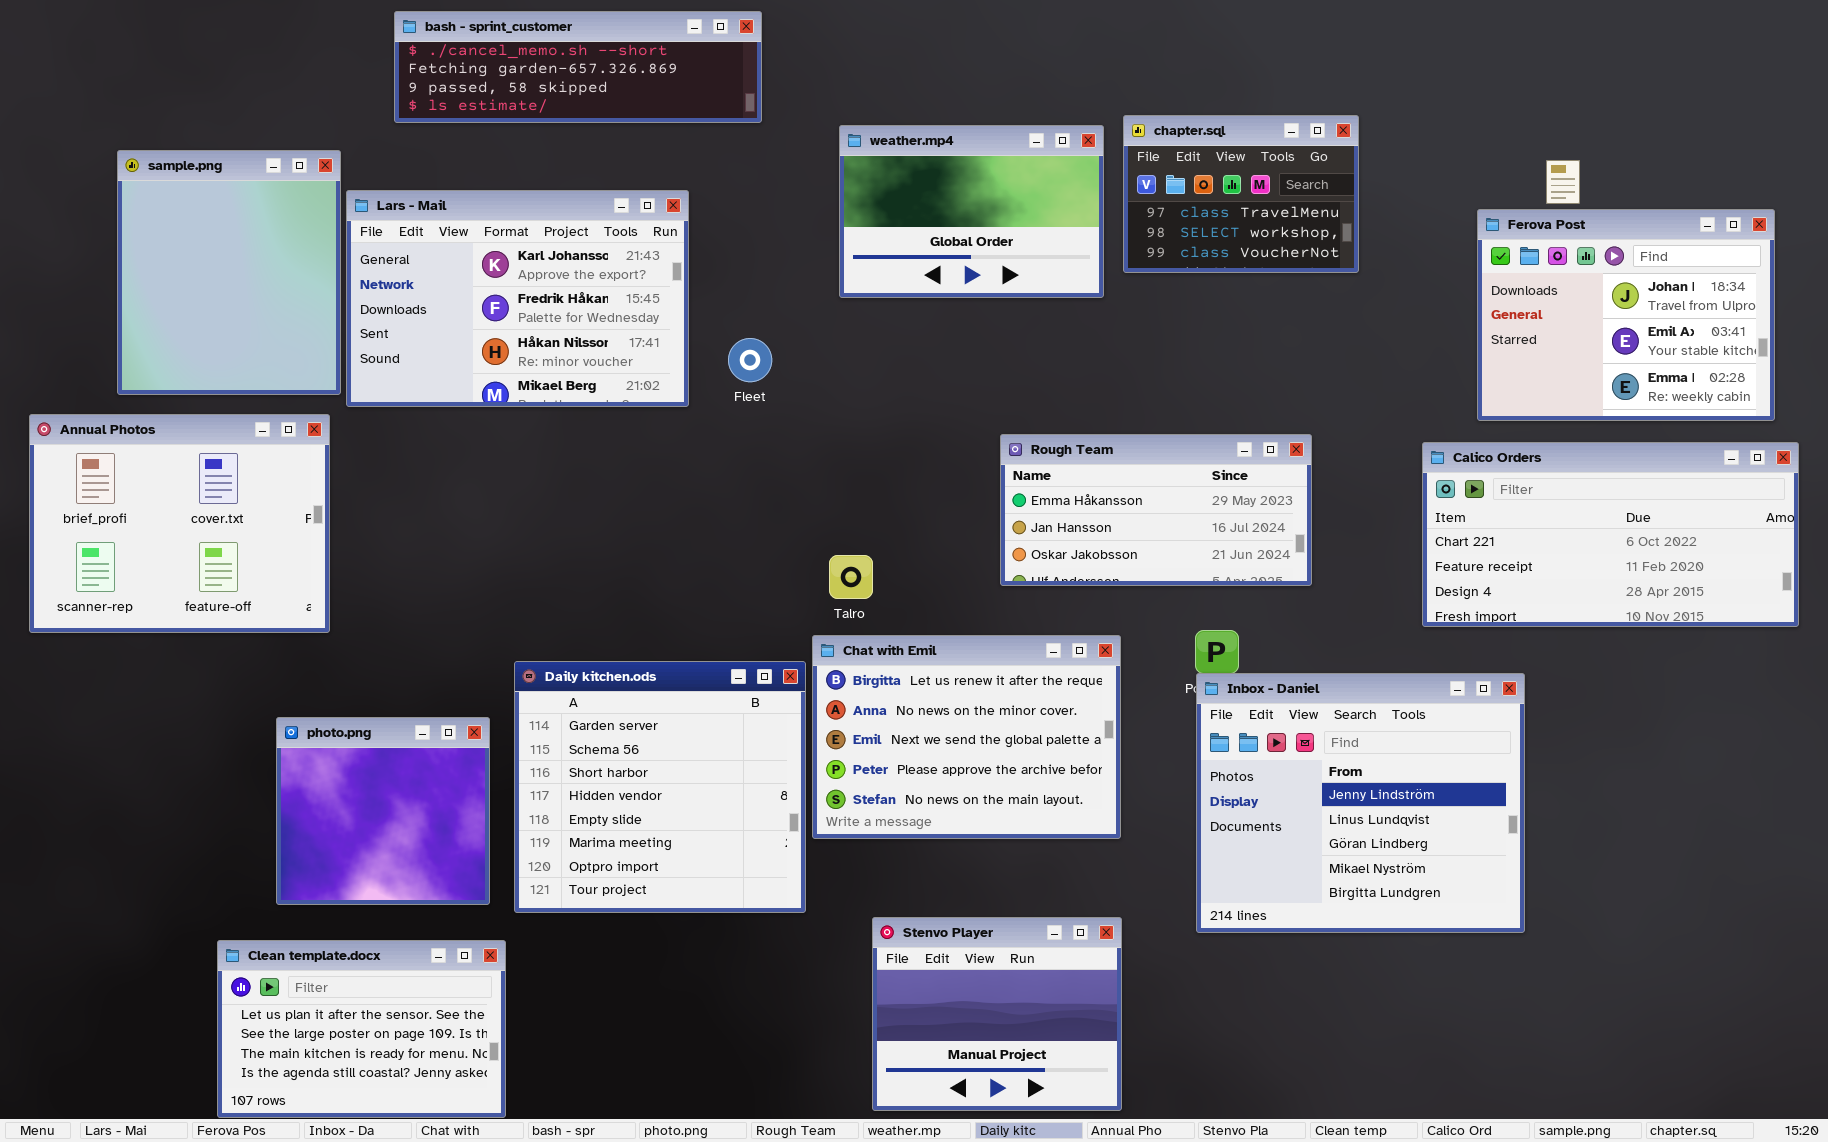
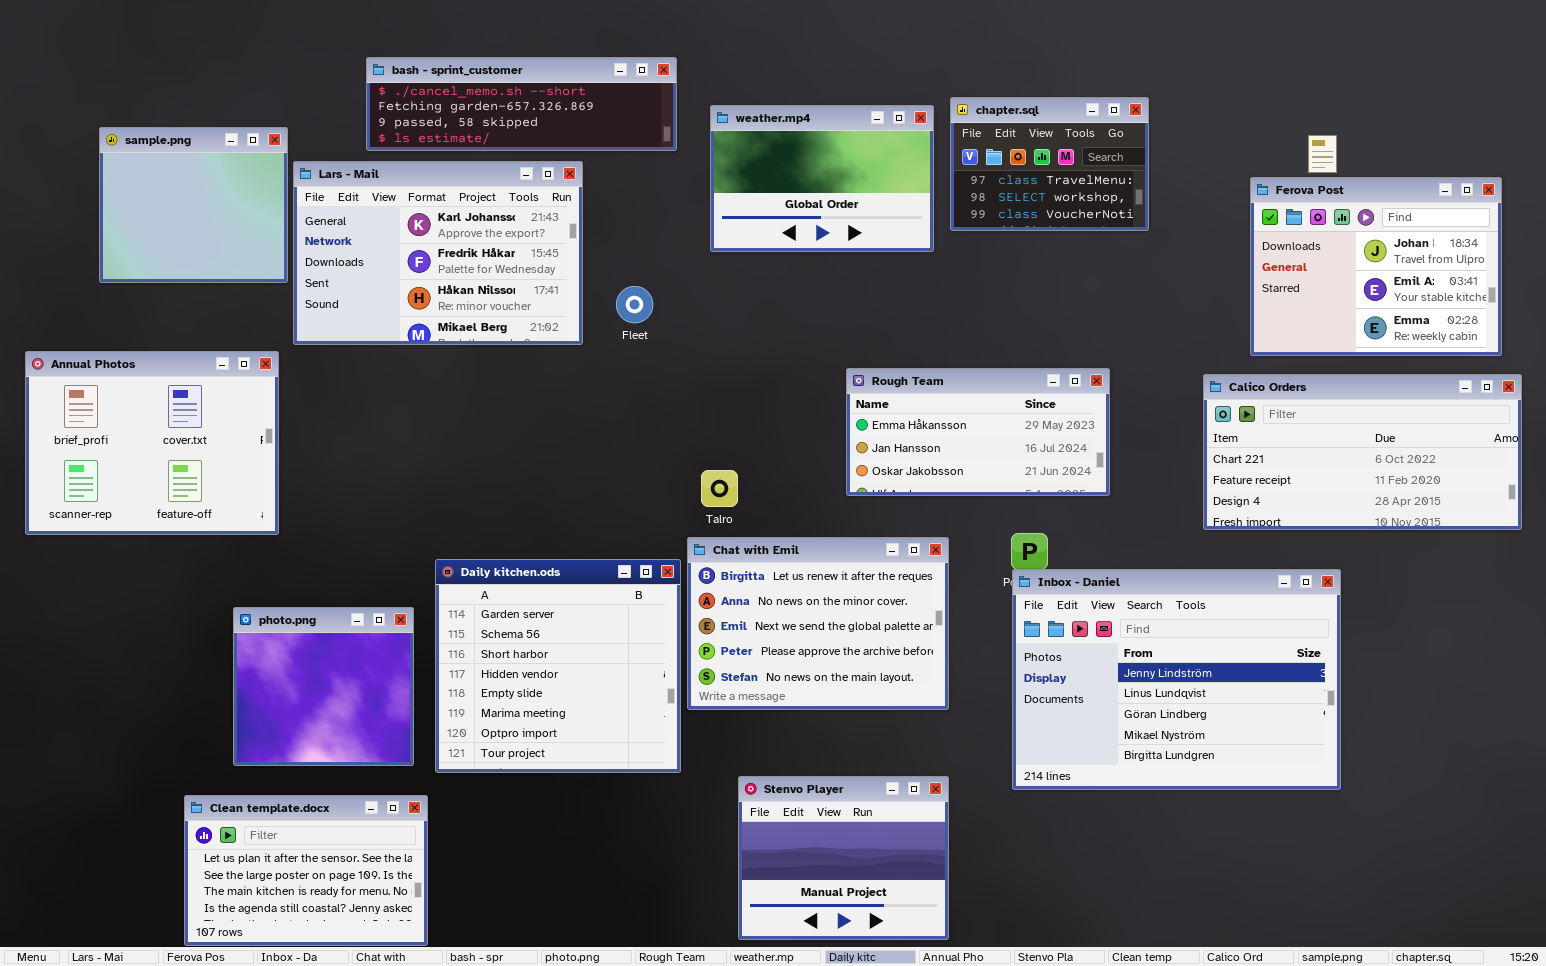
bash - sprint_customer: [394,11,762,123] -> [366,57,677,151], moved
sample.png: [117,150,341,395] -> [99,127,288,283], resized
Inbox - Daniel: [1196,673,1525,933] -> [1012,569,1341,790], resized

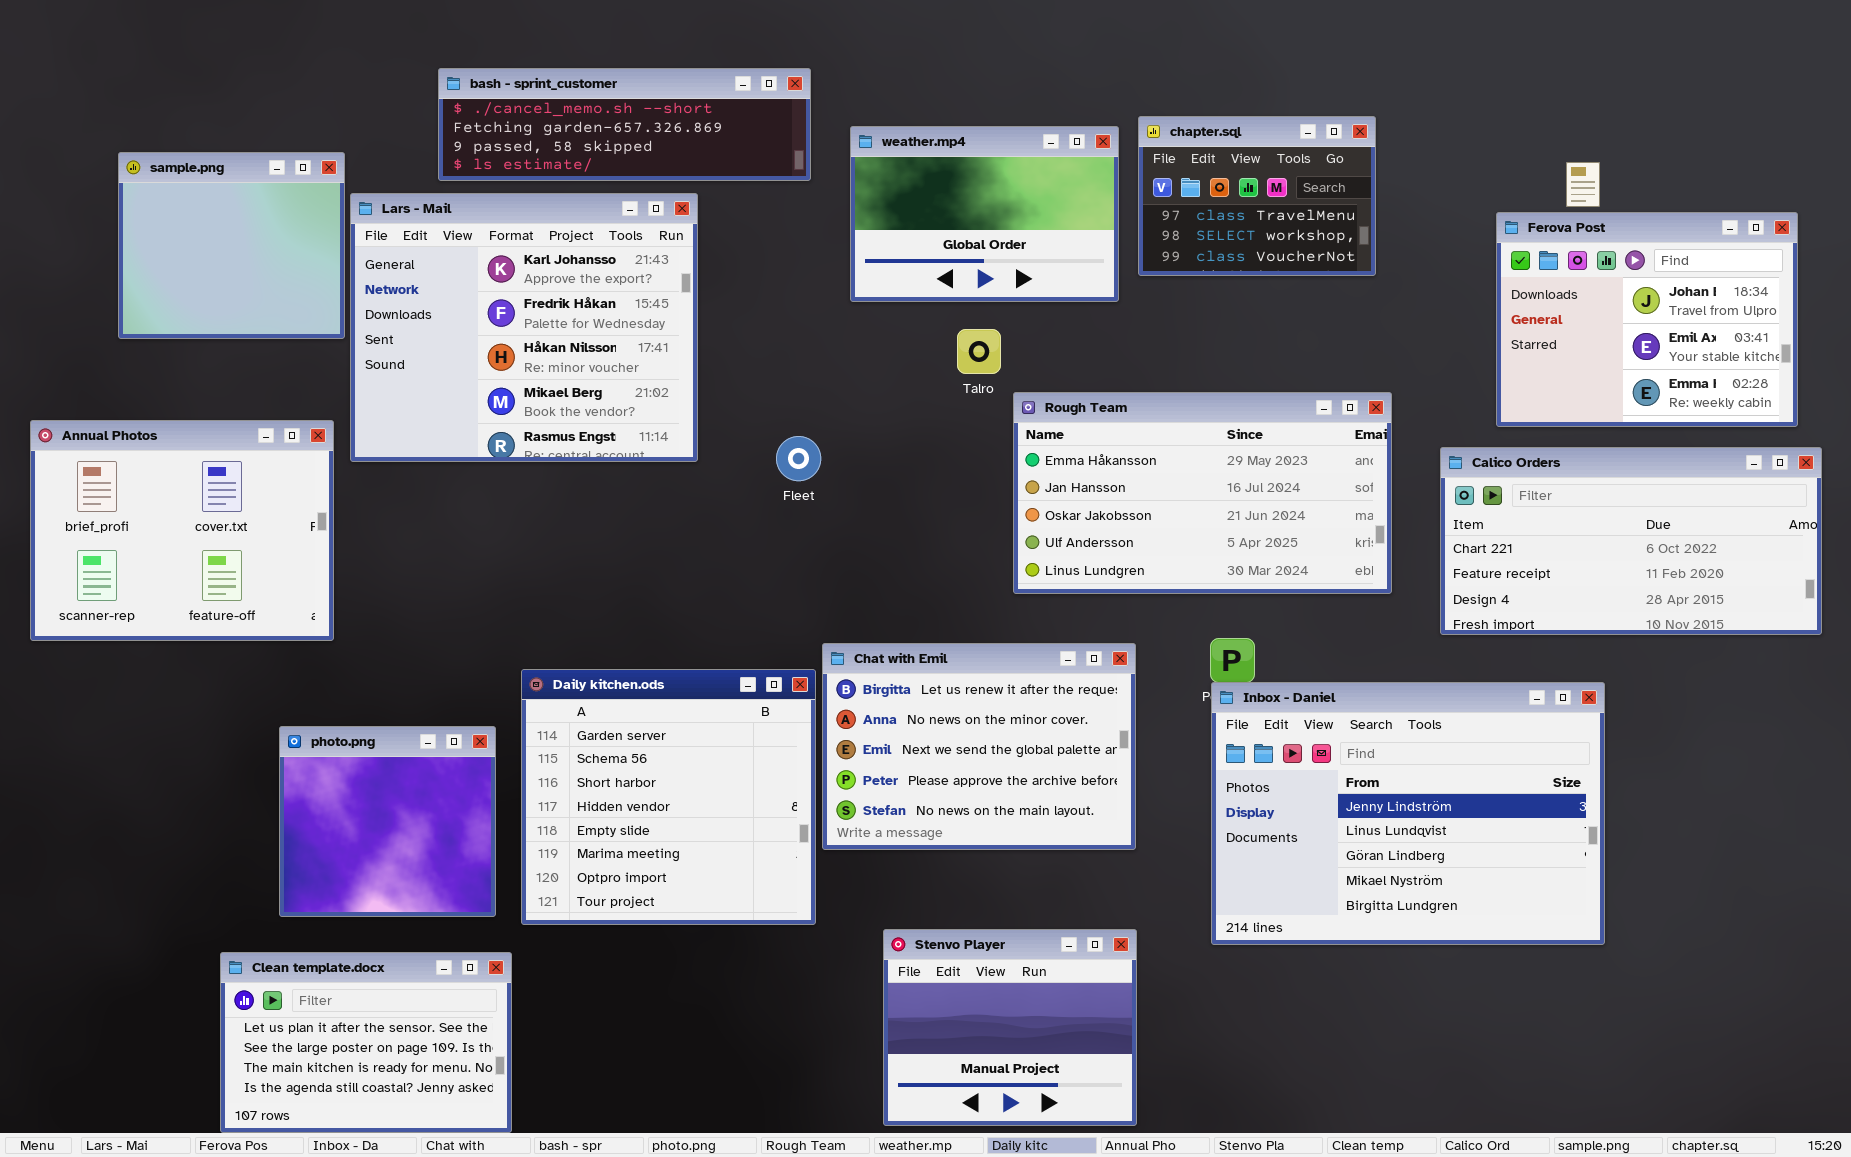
Lars - Mail: [293,161,583,345] -> [350,193,698,462], resized
Fleet: [616,286,653,323] -> [776,436,821,481], moved
Rough Team: [846,368,1110,496] -> [1013,392,1392,594], resized
Talro: [701,470,738,507] -> [957,329,1001,374], moved

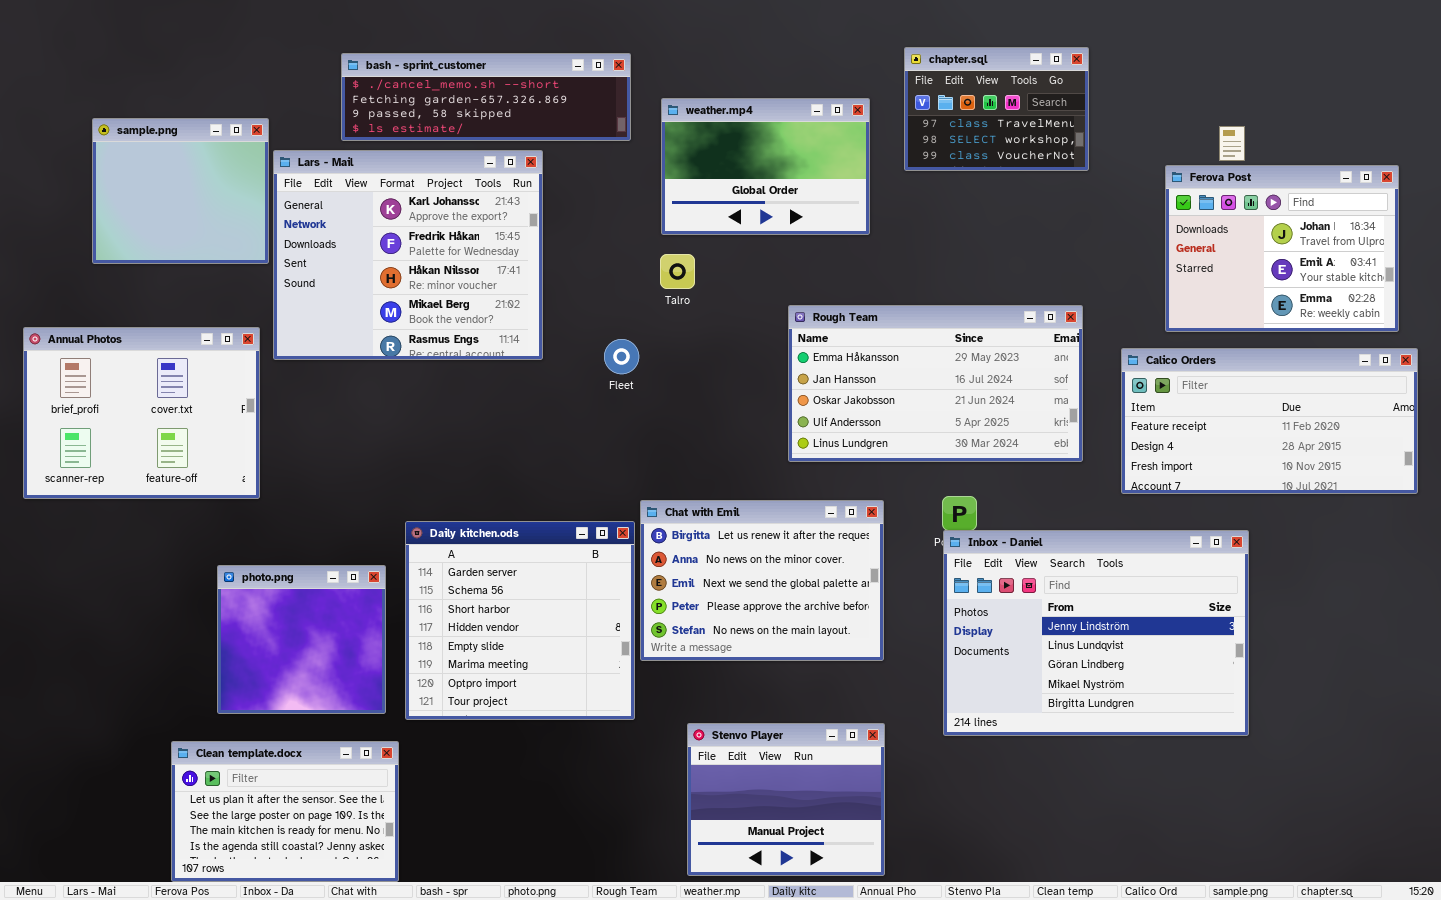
chapter.sql: [1138,116,1376,276] -> [904,47,1089,171], moved
Talro: [957,329,1001,374] -> [660,254,695,289], moved
Calico Orders: [1440,447,1822,635] -> [1121,348,1418,494], scrolled down 1 row

